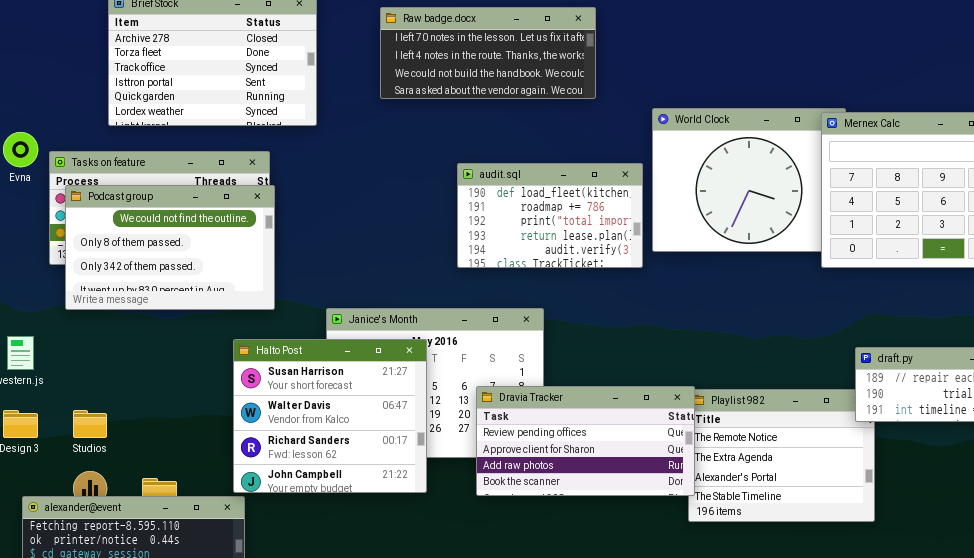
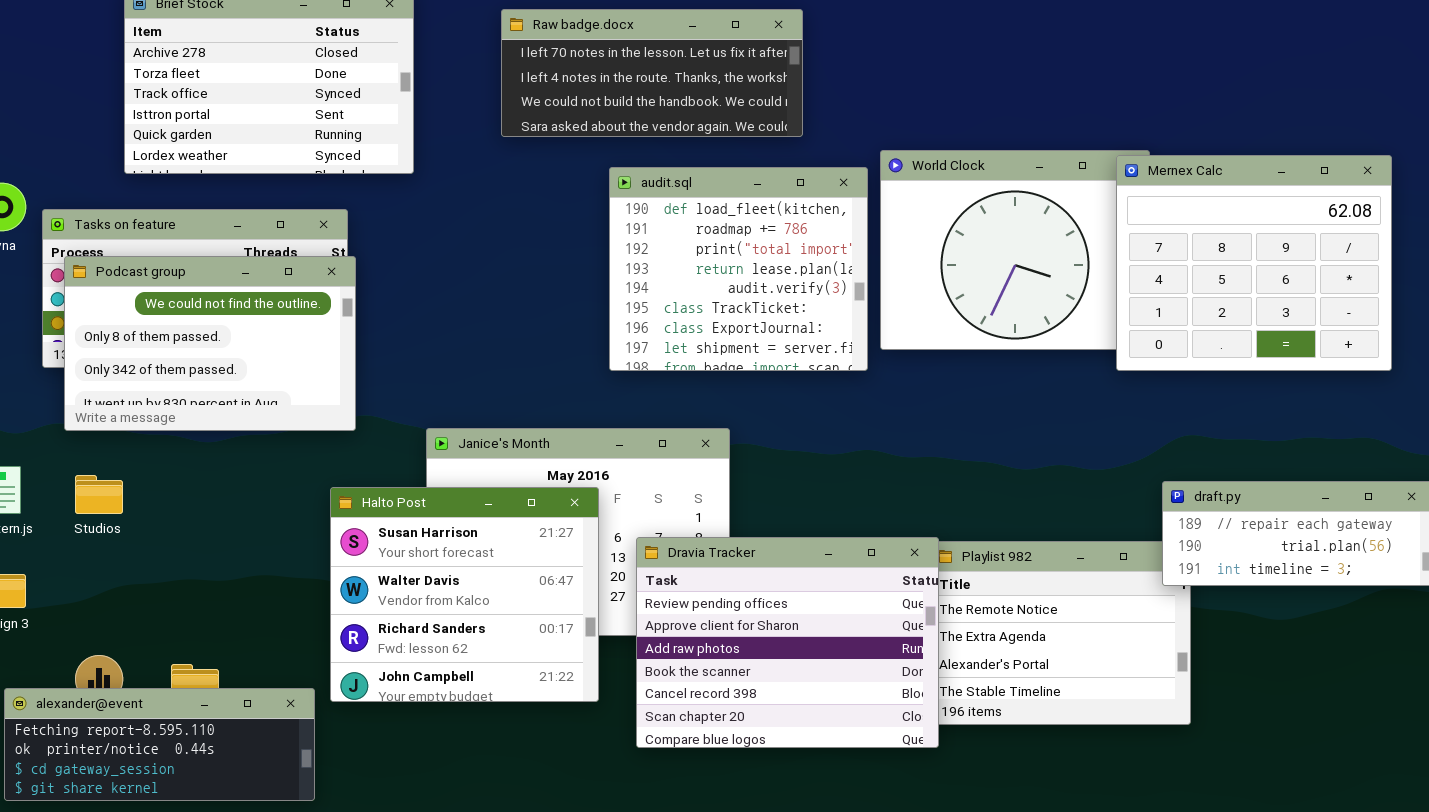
audit.sql: [457,163,643,268] -> [609,167,868,371], resized
Halto Post: [233,339,427,493] -> [330,487,599,702], moved
Dravia Tracker: [476,386,695,496] -> [636,537,939,748], resized
Studios: [73,410,107,438] -> [75,475,123,514], moved

